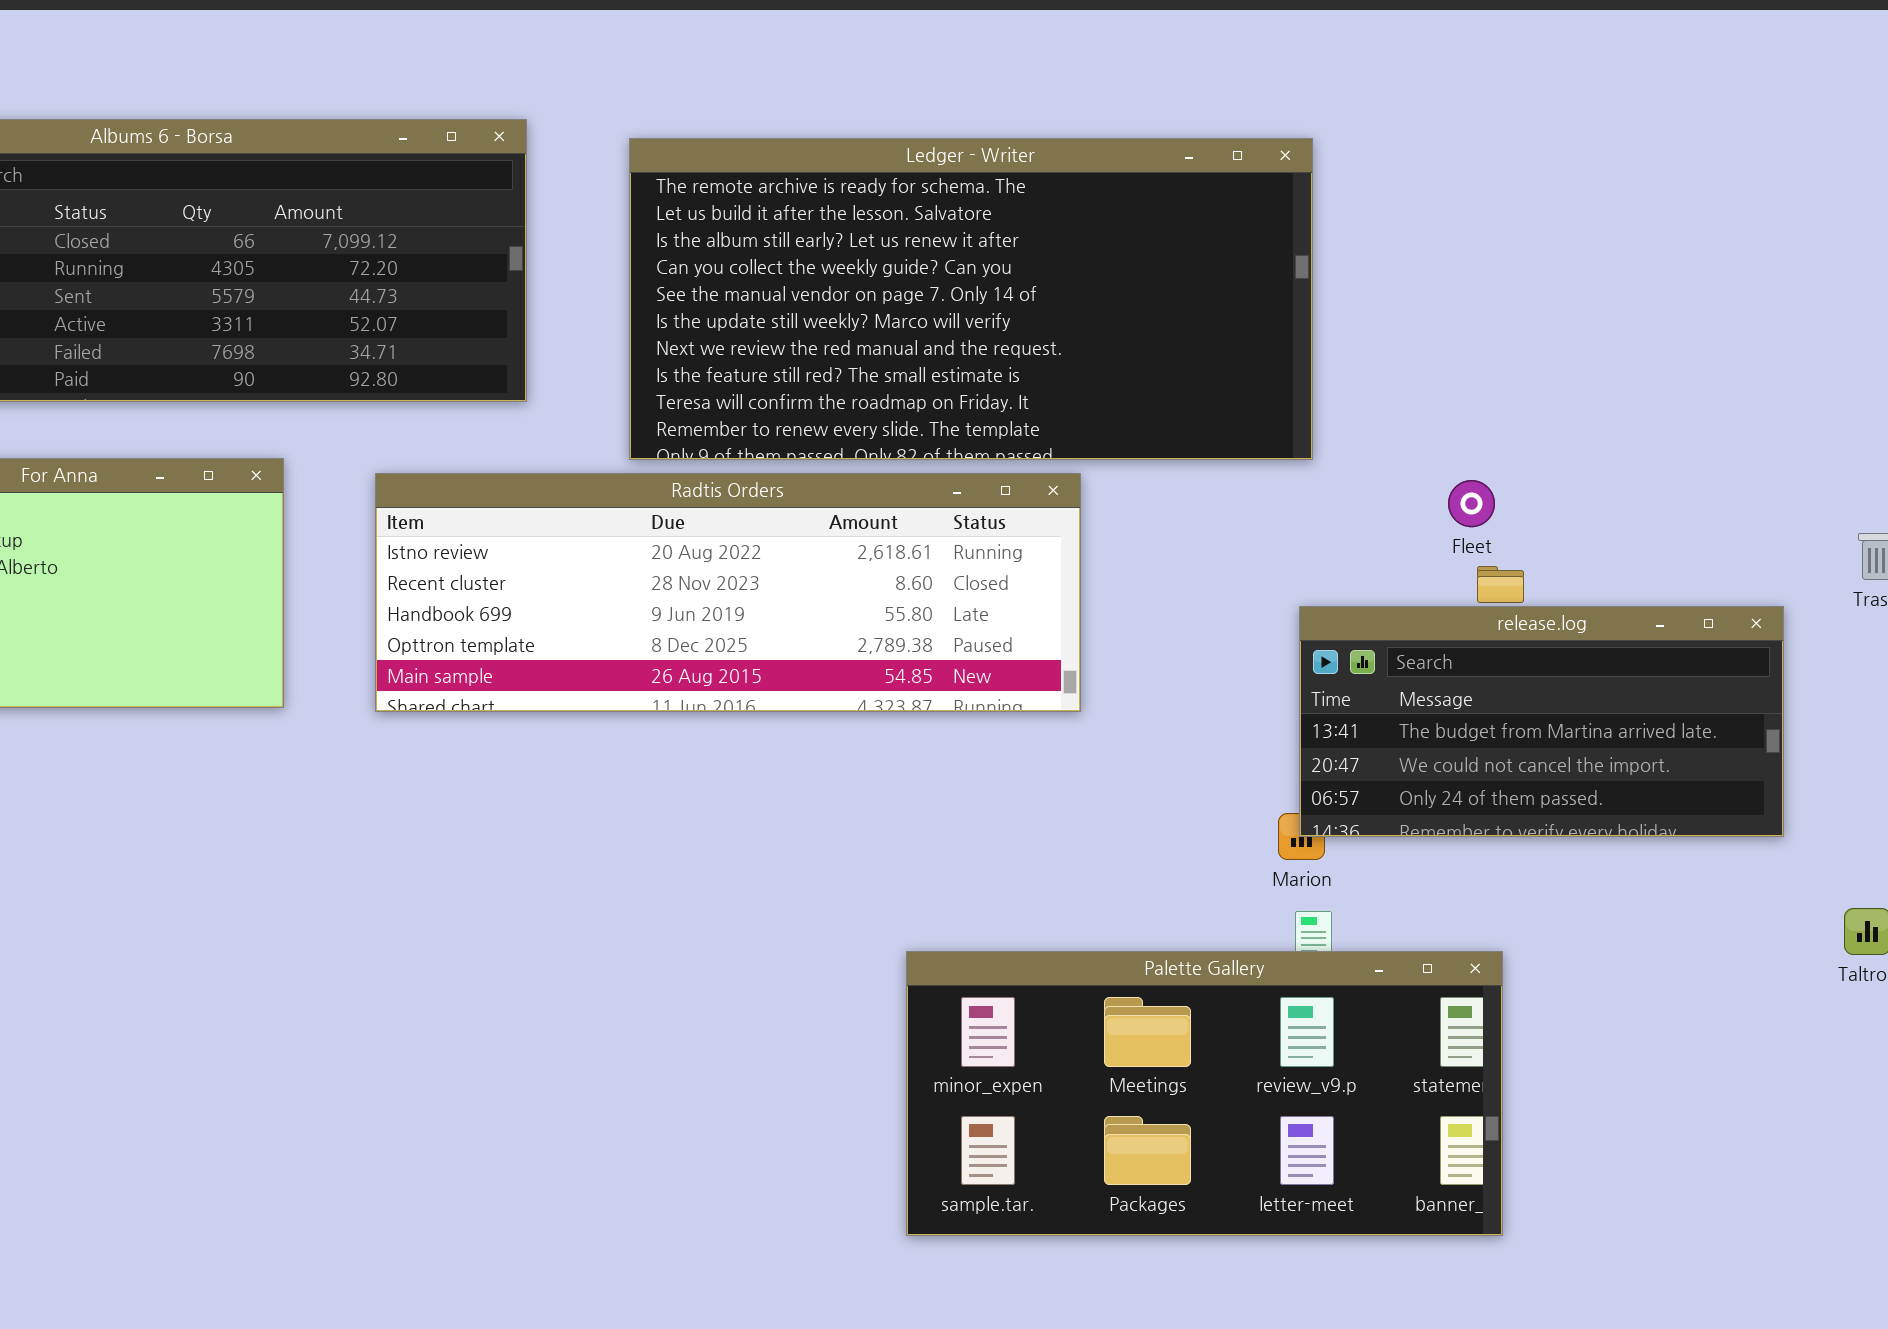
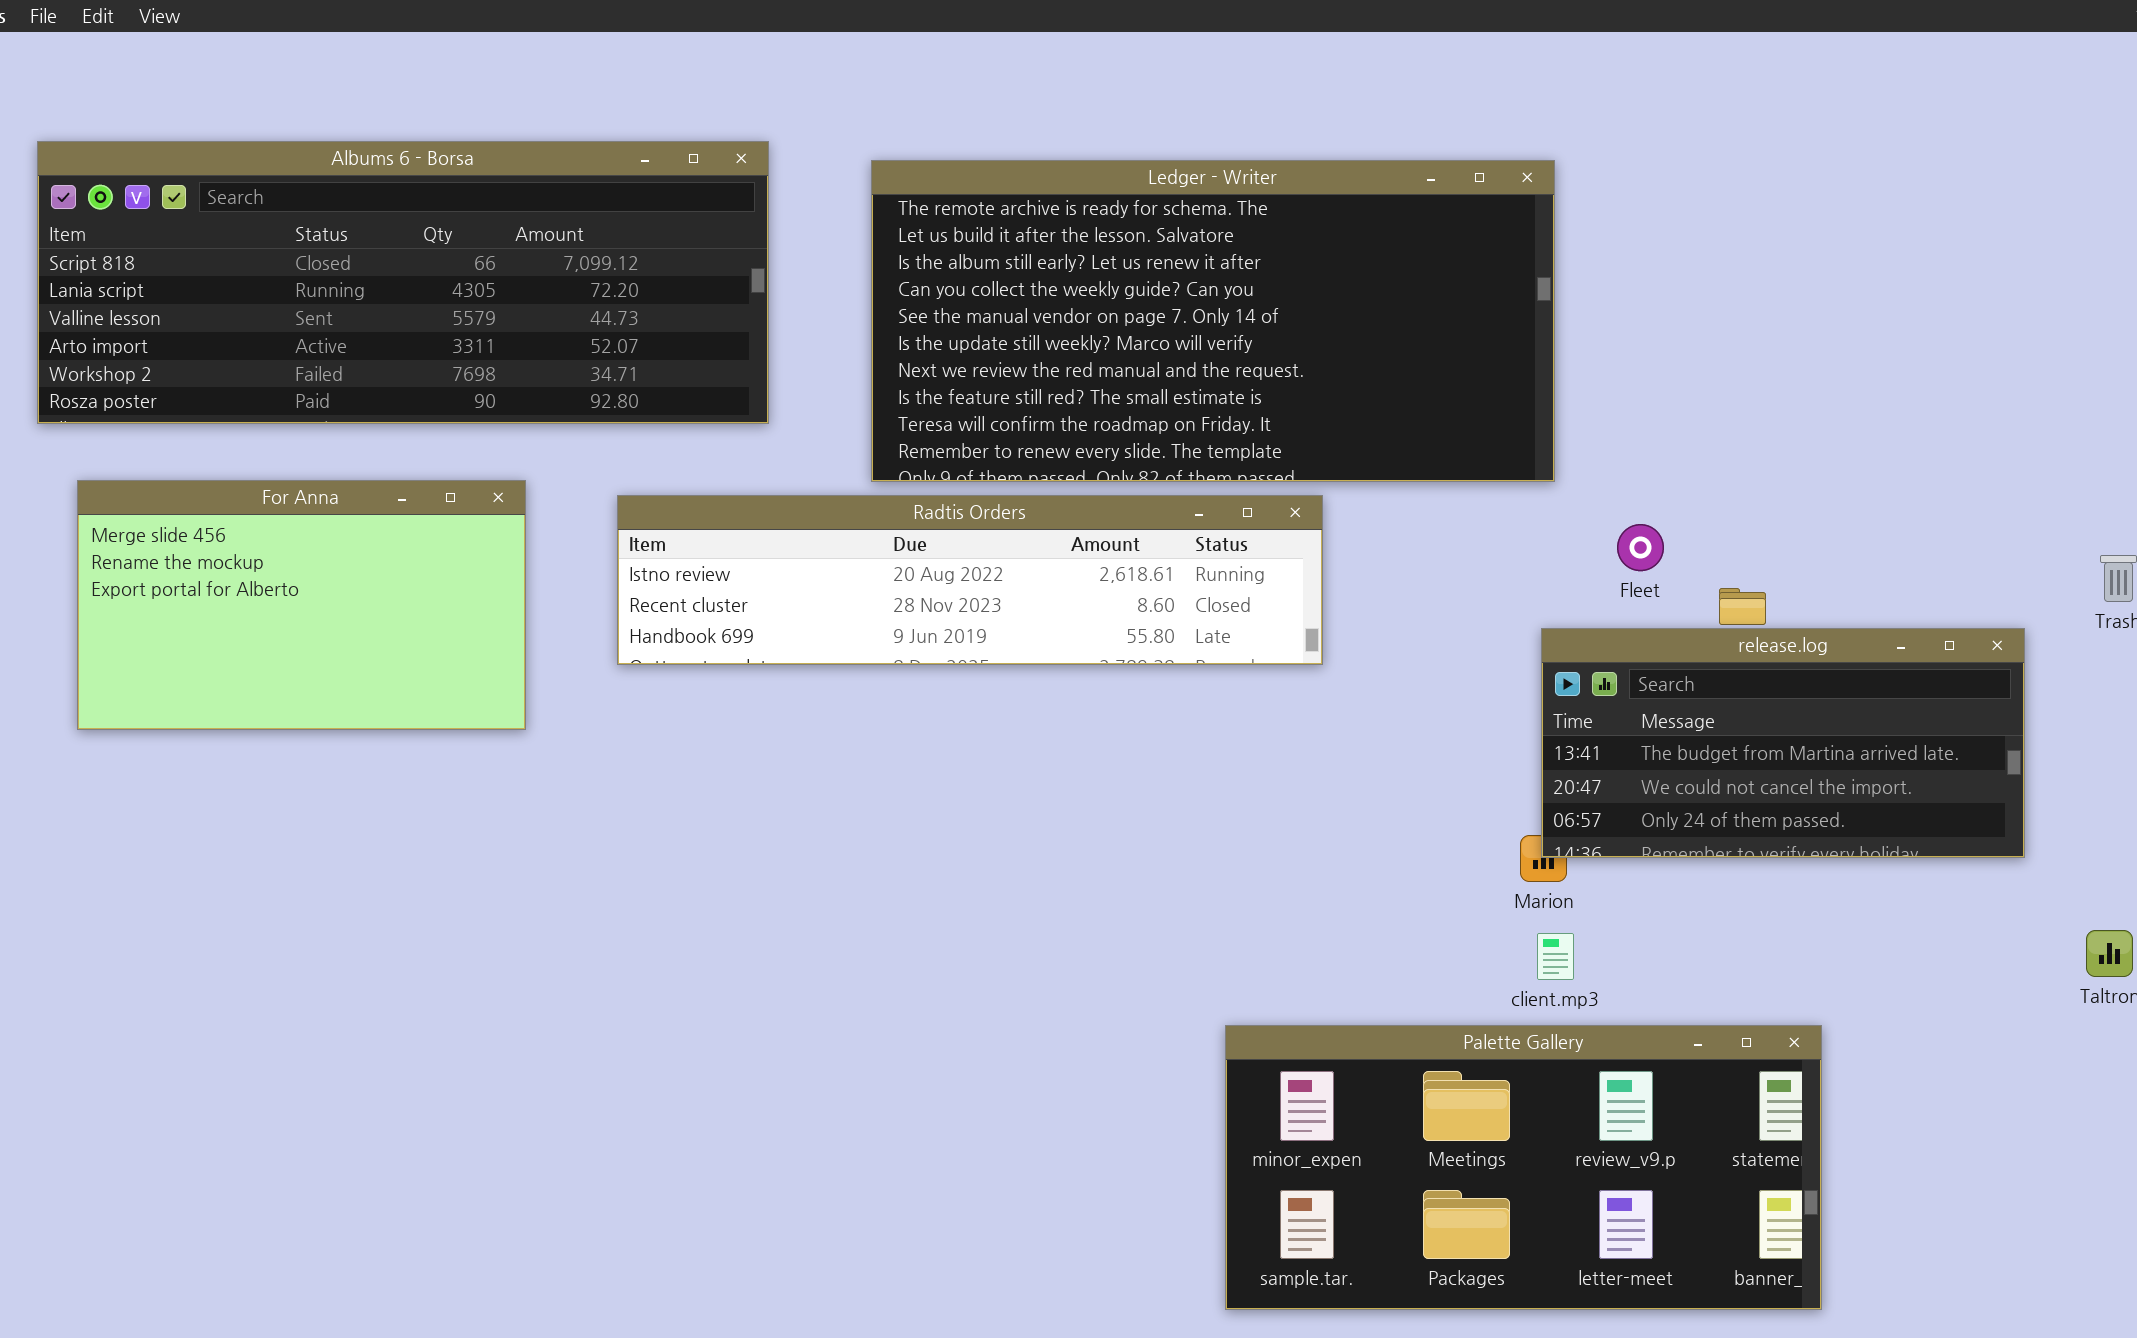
Radtis Orders: [375,473,1081,712] -> [617,495,1323,665], resized
Fleet: [1448,480,1495,527] -> [1617,524,1664,571], moved
Palette Gallery: [906,951,1503,1236] -> [1225,1025,1822,1310], moved

